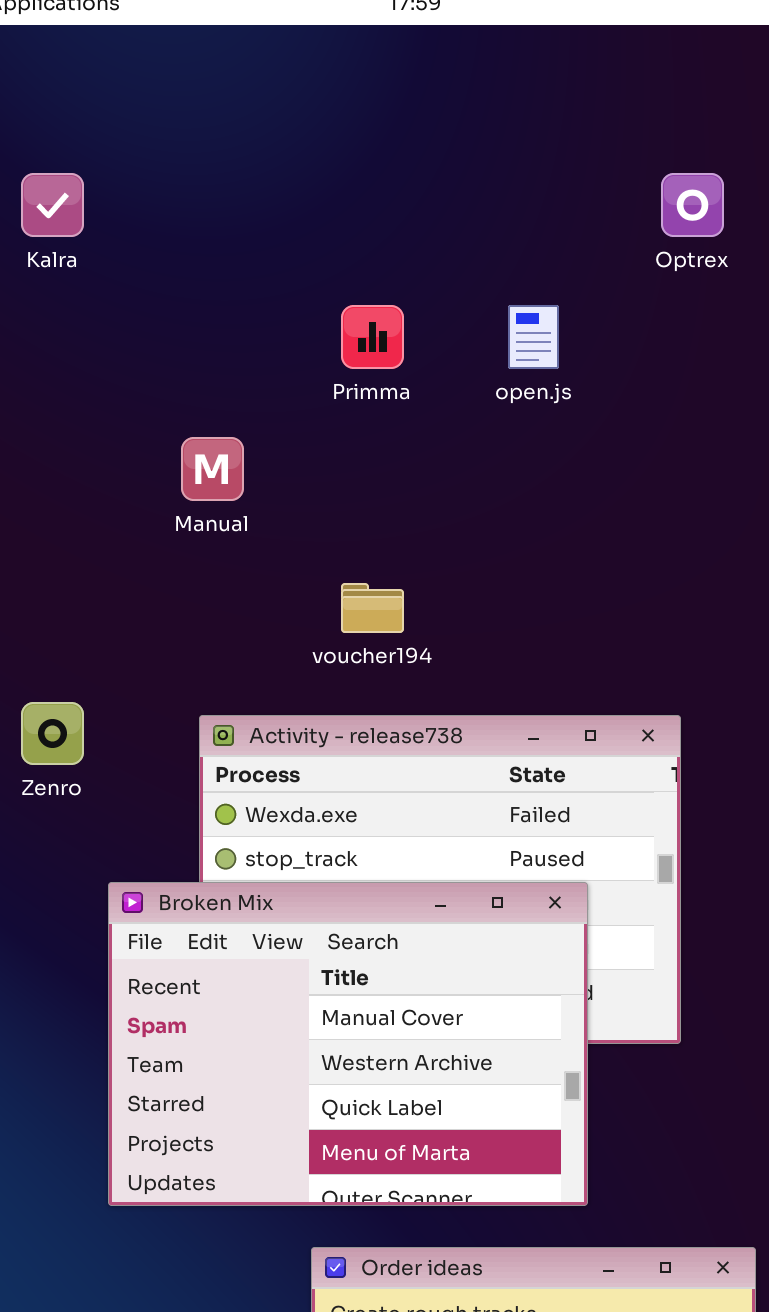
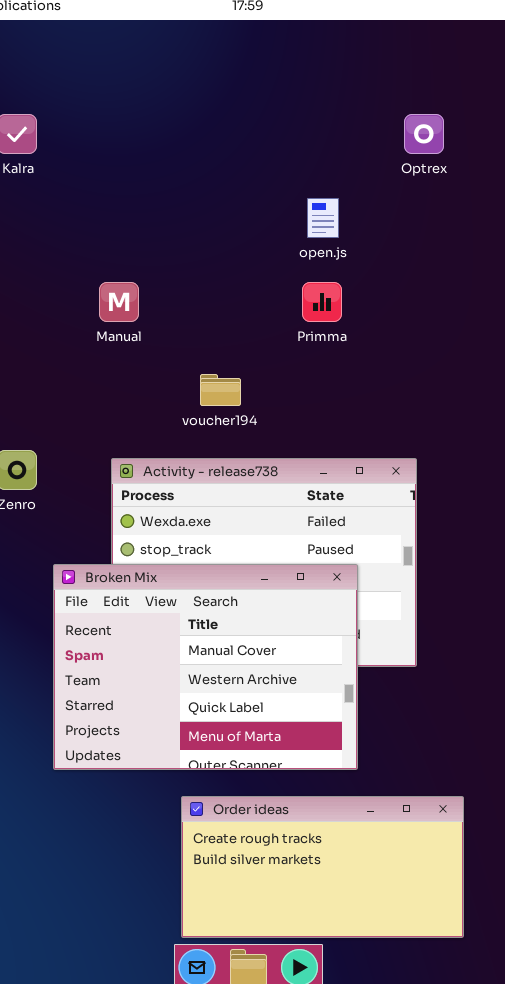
Primma: [341,305,404,369] -> [302,282,342,322], moved

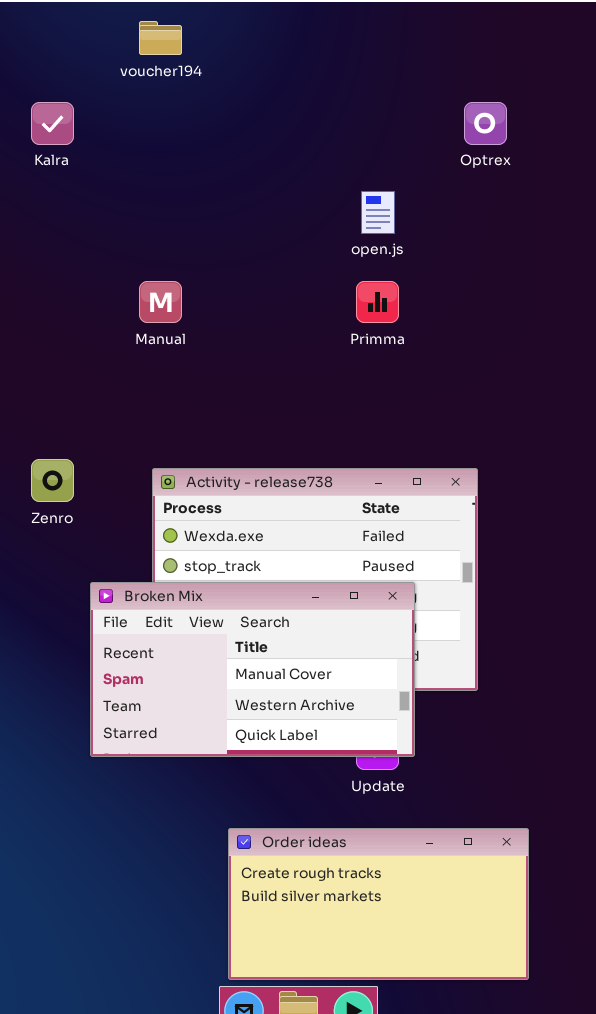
voucher194: [200,374,241,406] -> [139,21,182,55], moved
Broken Mix: [53,564,358,770] -> [90,582,415,757], resized

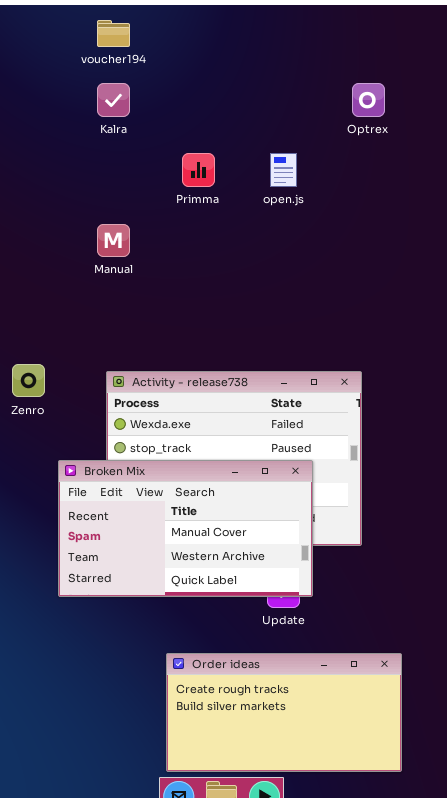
Kalra: [31,102,74,145] -> [97,83,130,117], moved
Primma: [356,281,399,323] -> [182,153,215,187], moved

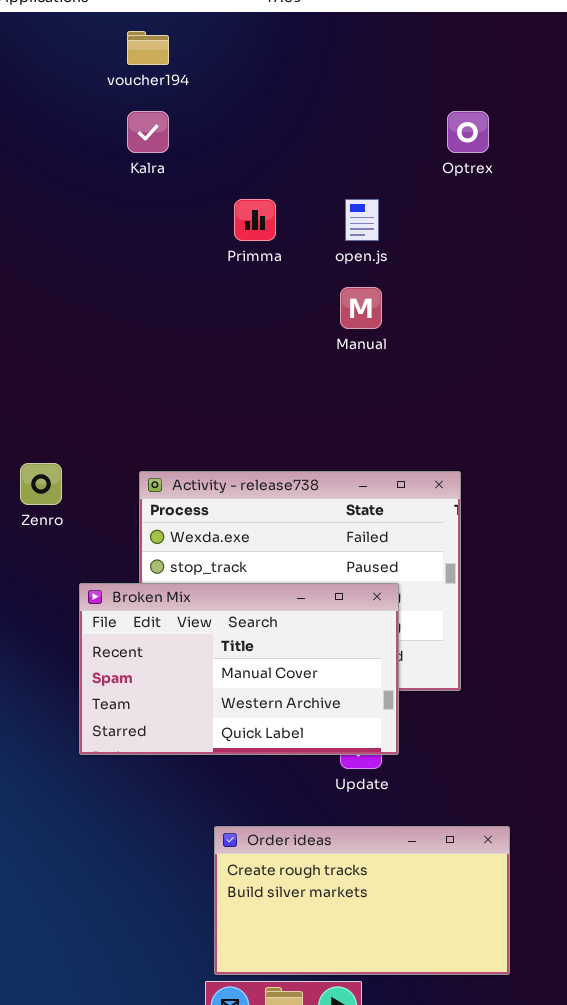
Manual: [97,224,130,257] -> [340,287,382,329], moved

